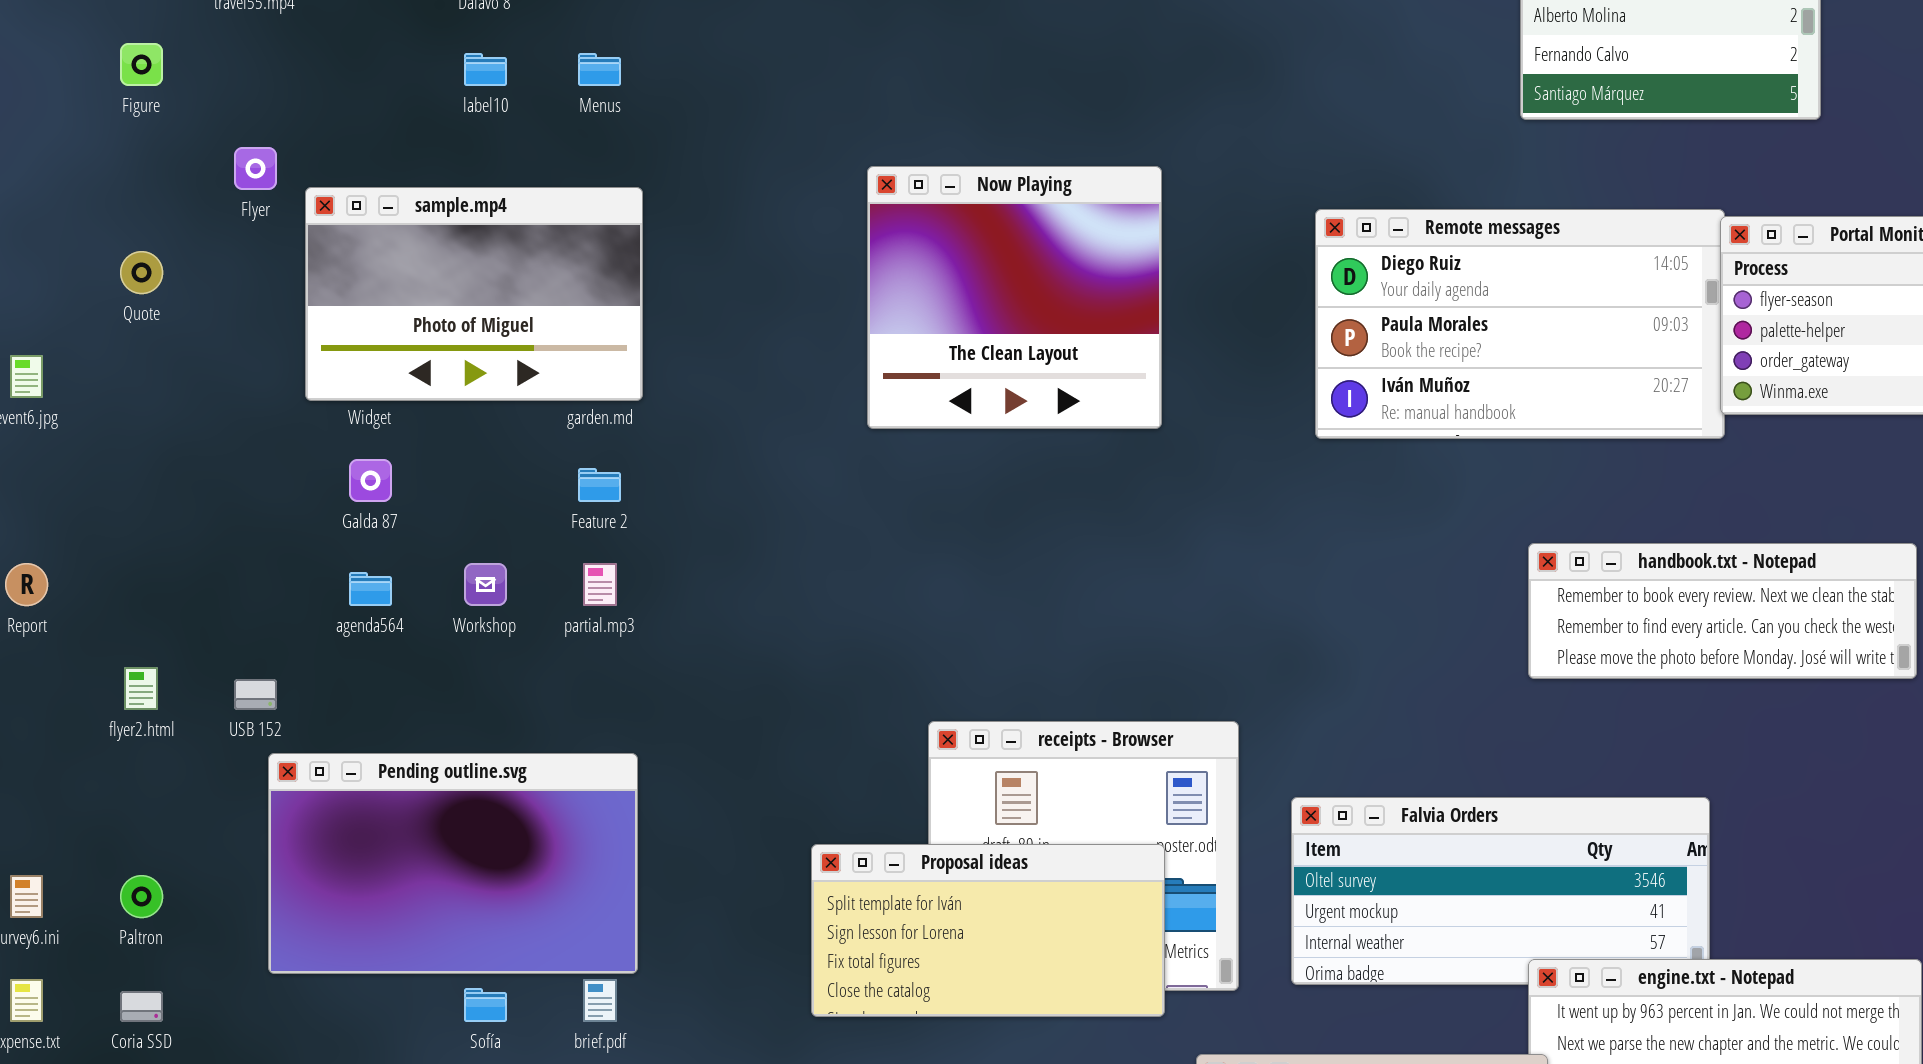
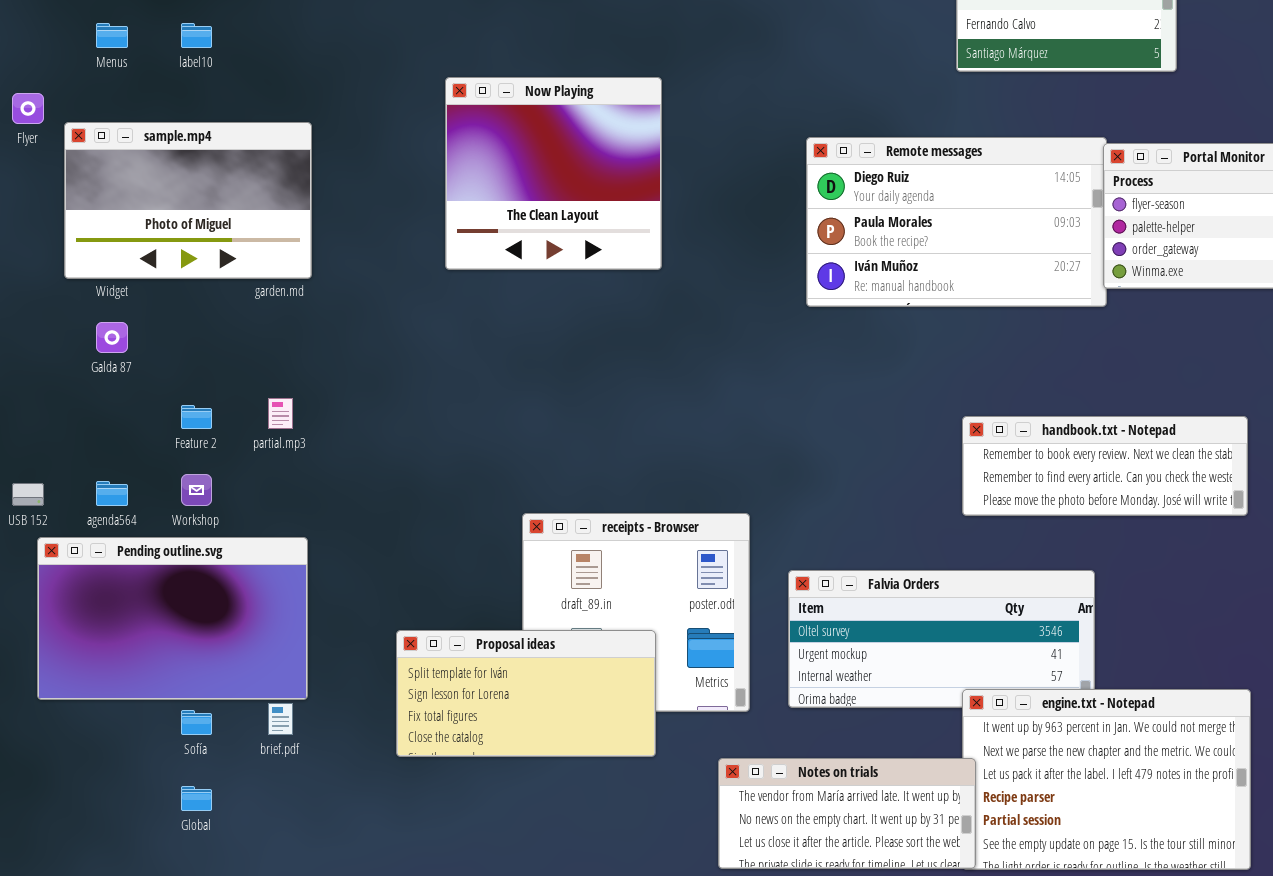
Menus: [578,53,621,86] -> [96,23,128,48], moved
Now Playing: [867,166,1162,429] -> [445,77,662,270], moved
Feature 2: [578,468,621,502] -> [181,405,212,429], moved
handbook.txt - Notepad: [1528,543,1917,679] -> [962,416,1248,516], moved
Workshop: [464,563,507,606] -> [181,474,212,506], moved
agenda564: [349,572,392,606] -> [96,481,128,506], moved
Proposal ideas: [811,844,1165,1017] -> [396,630,656,757], moved

